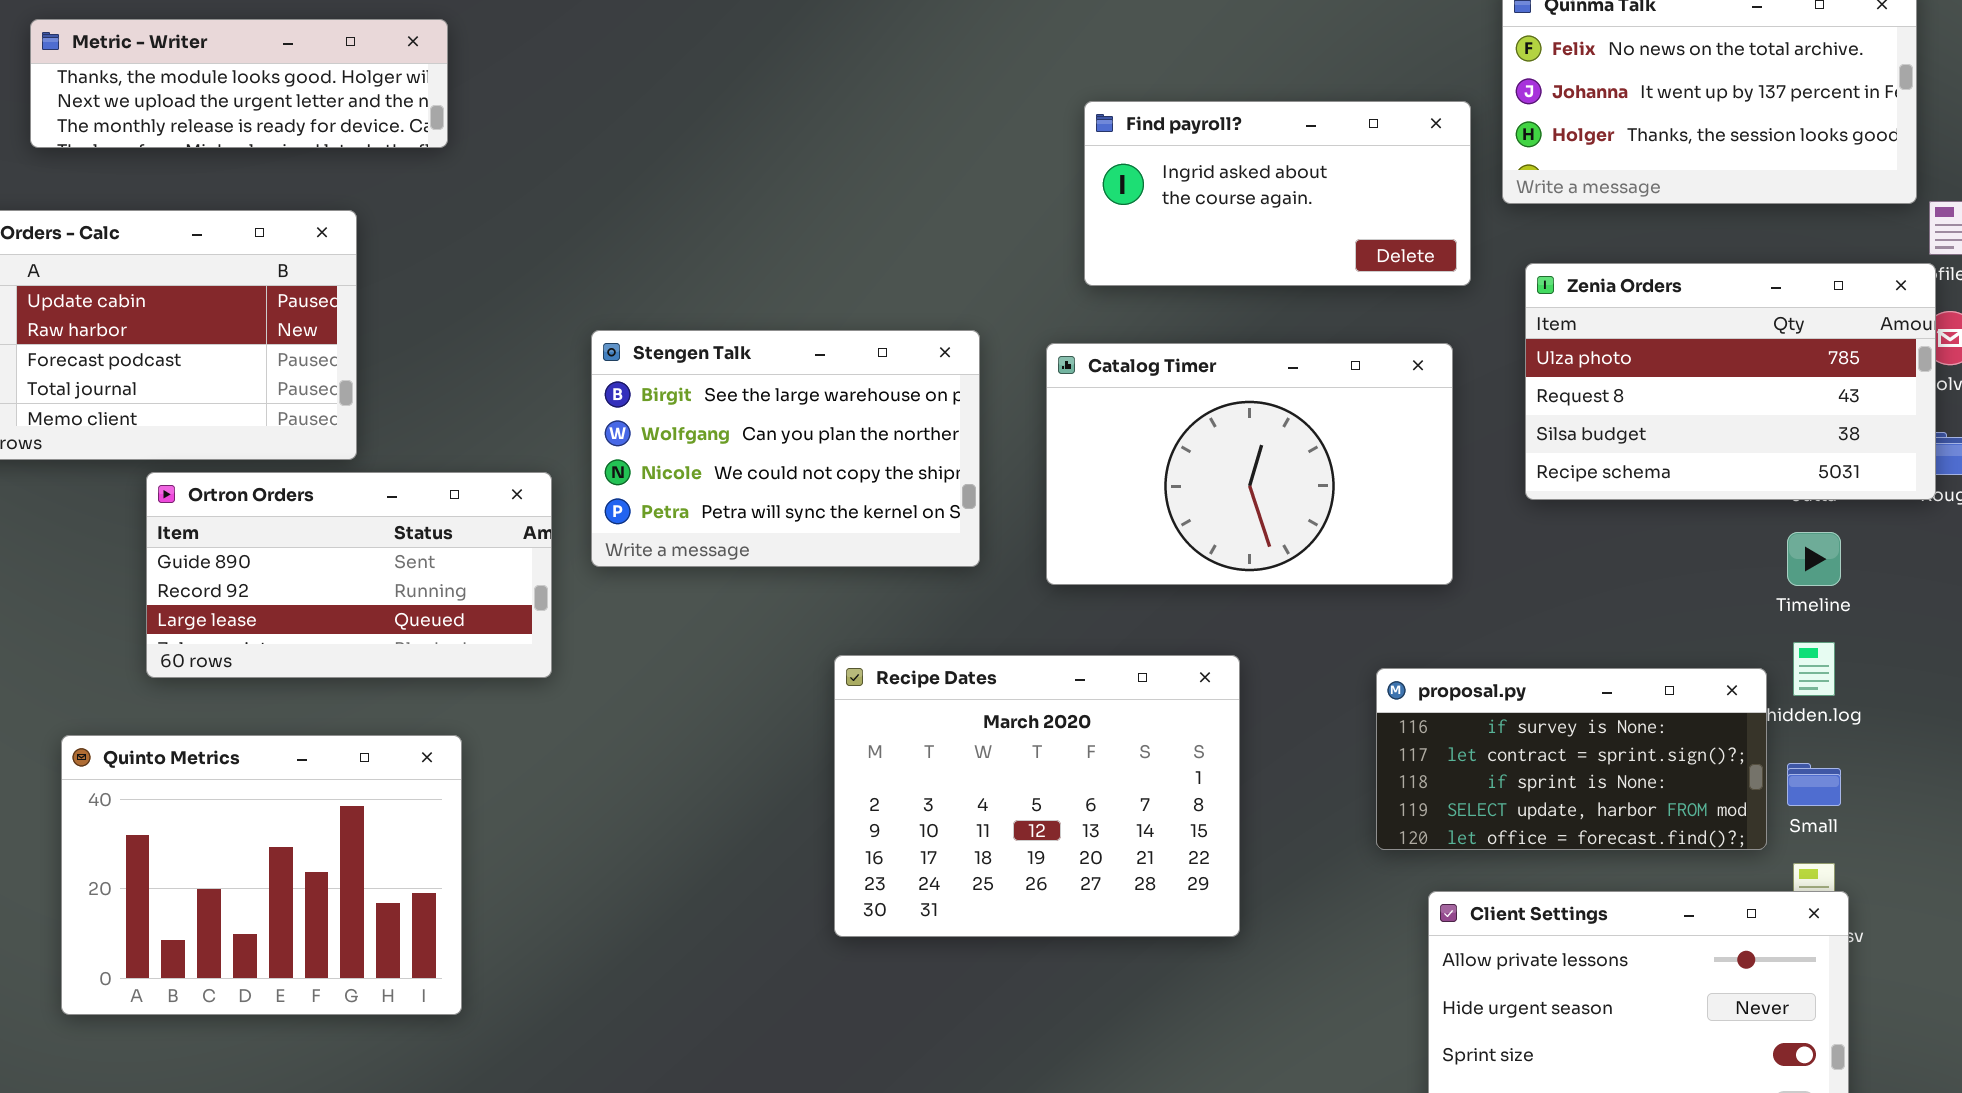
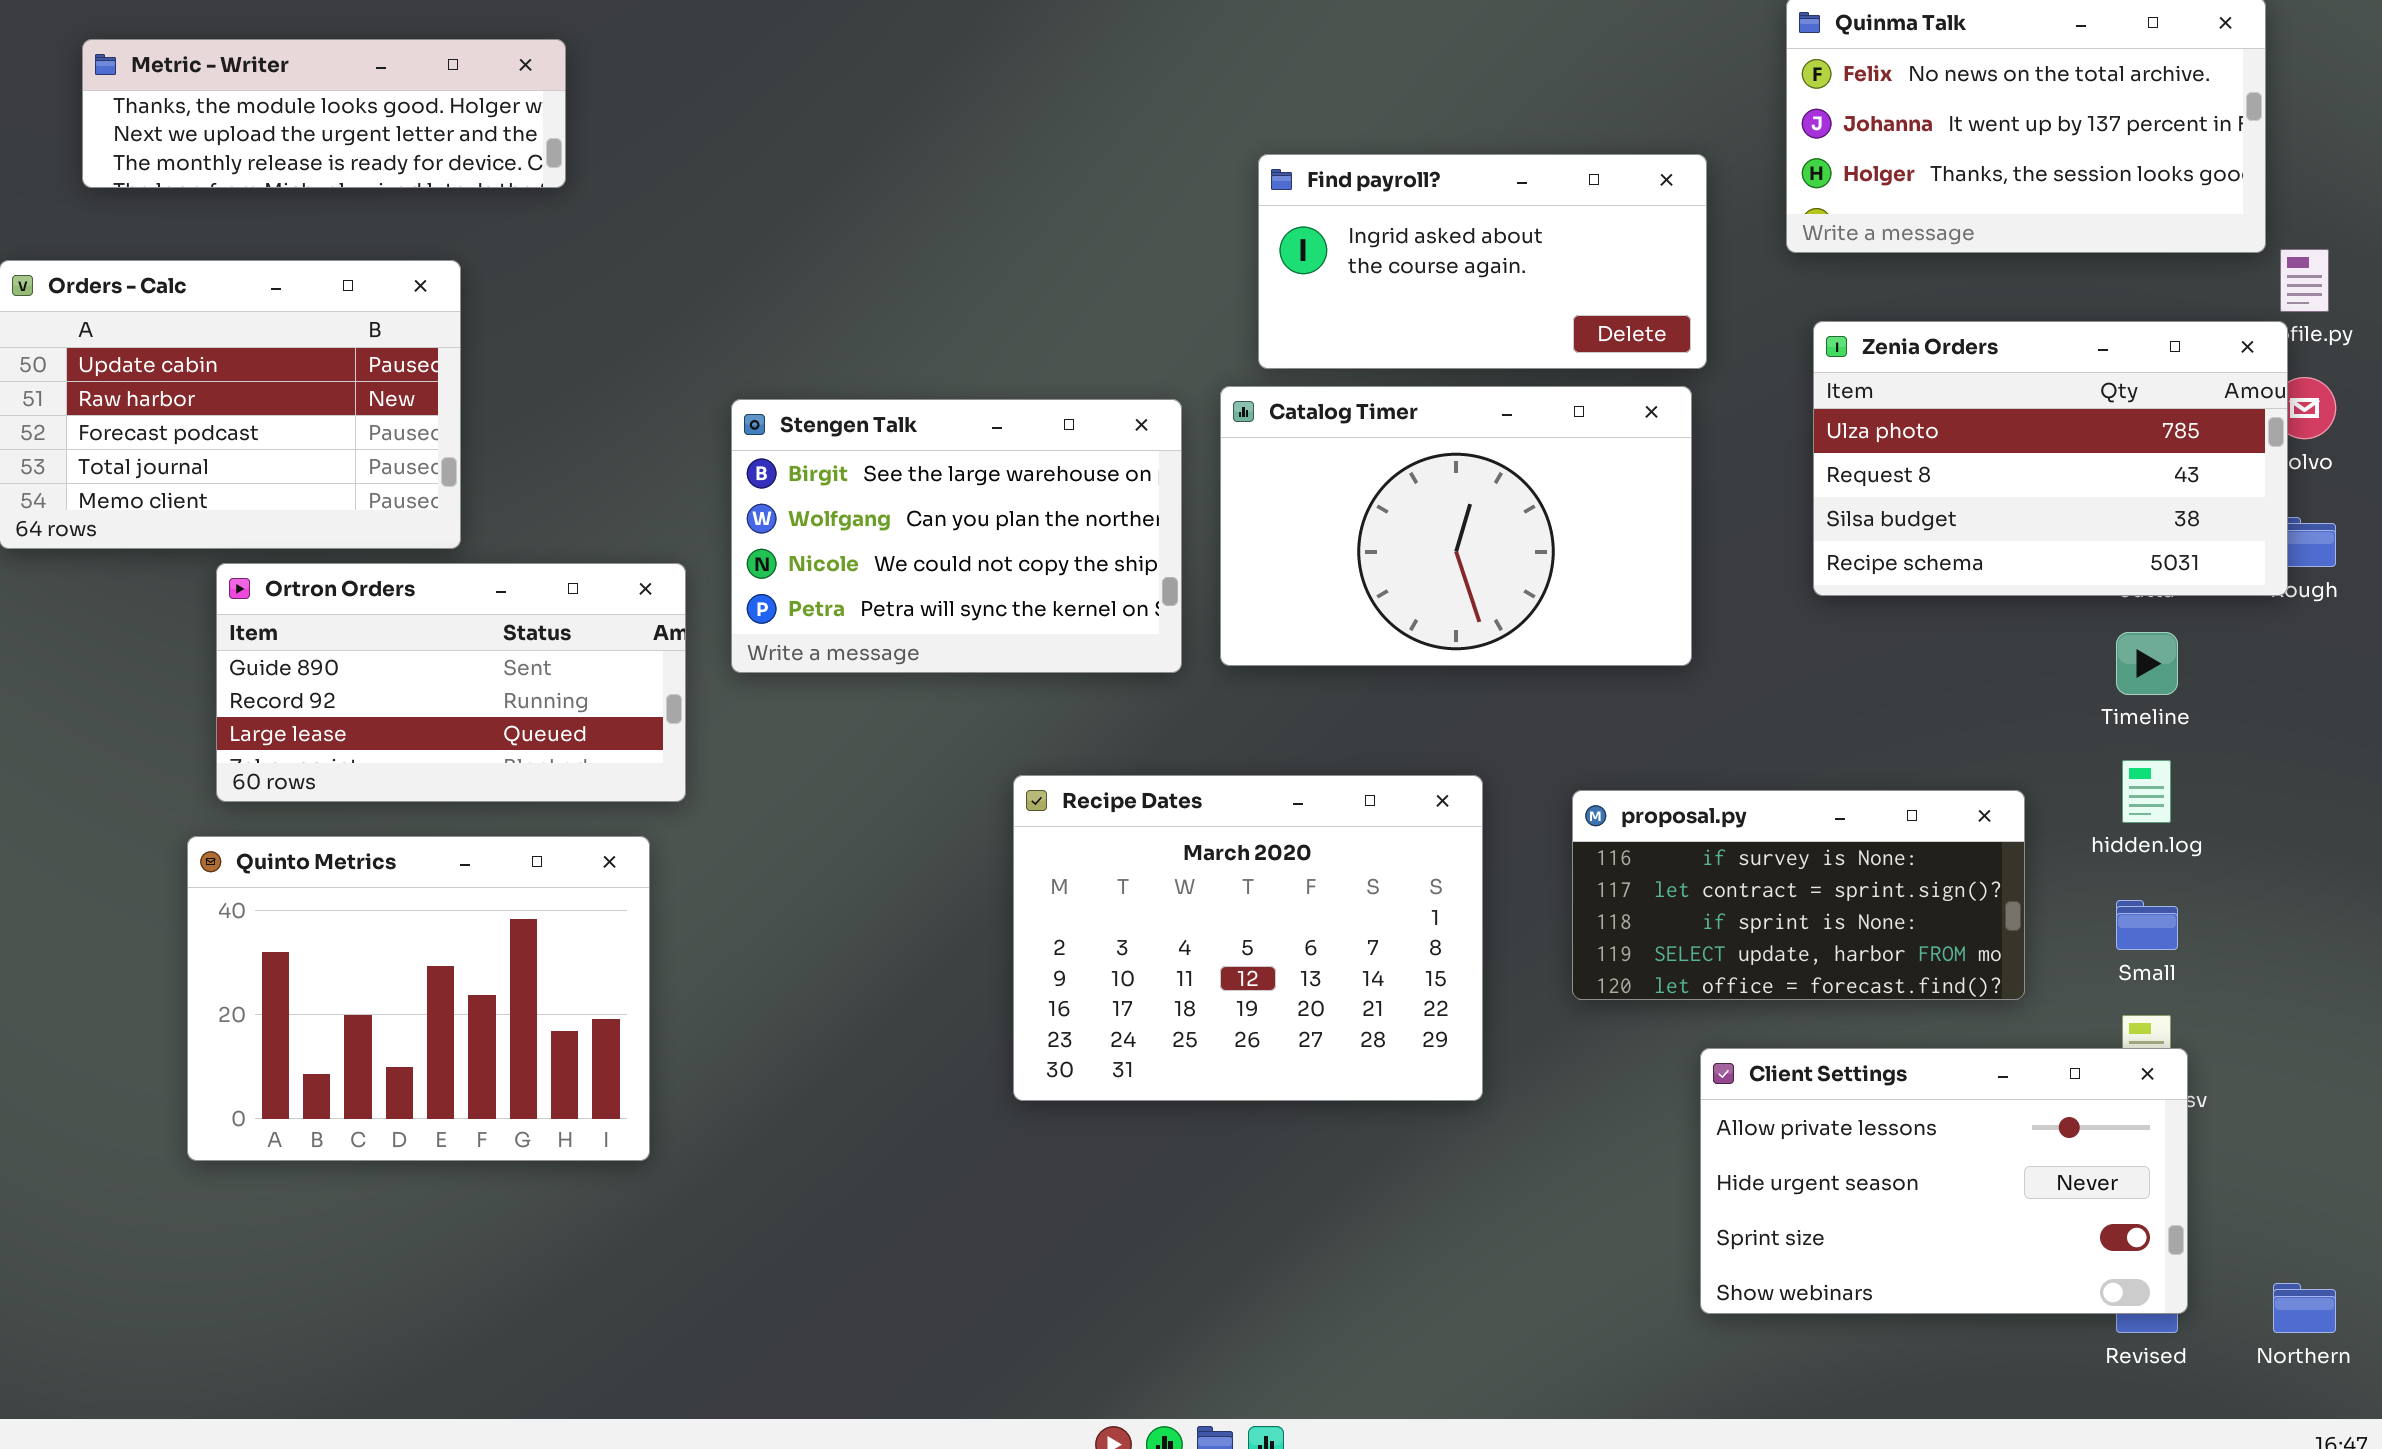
Find payroll?: [1084,101,1471,286] -> [1258,154,1707,369], moved
Catalog Timer: [1046,343,1453,585] -> [1220,386,1692,666], moved
proposal.py: [1376,668,1767,850] -> [1572,790,2025,1000], moved
Quinto Metrics: [61,735,462,1015] -> [187,836,650,1161], moved

